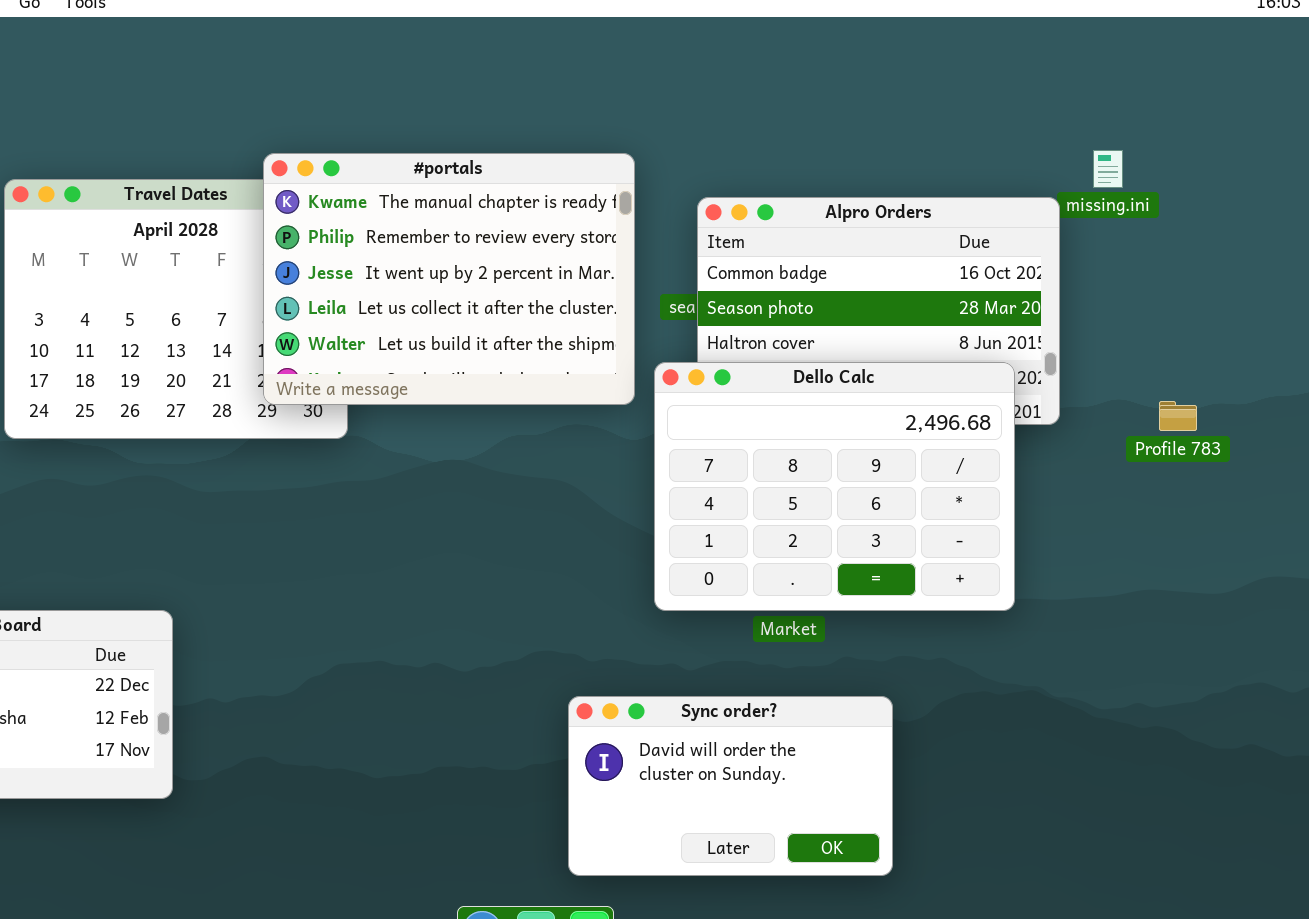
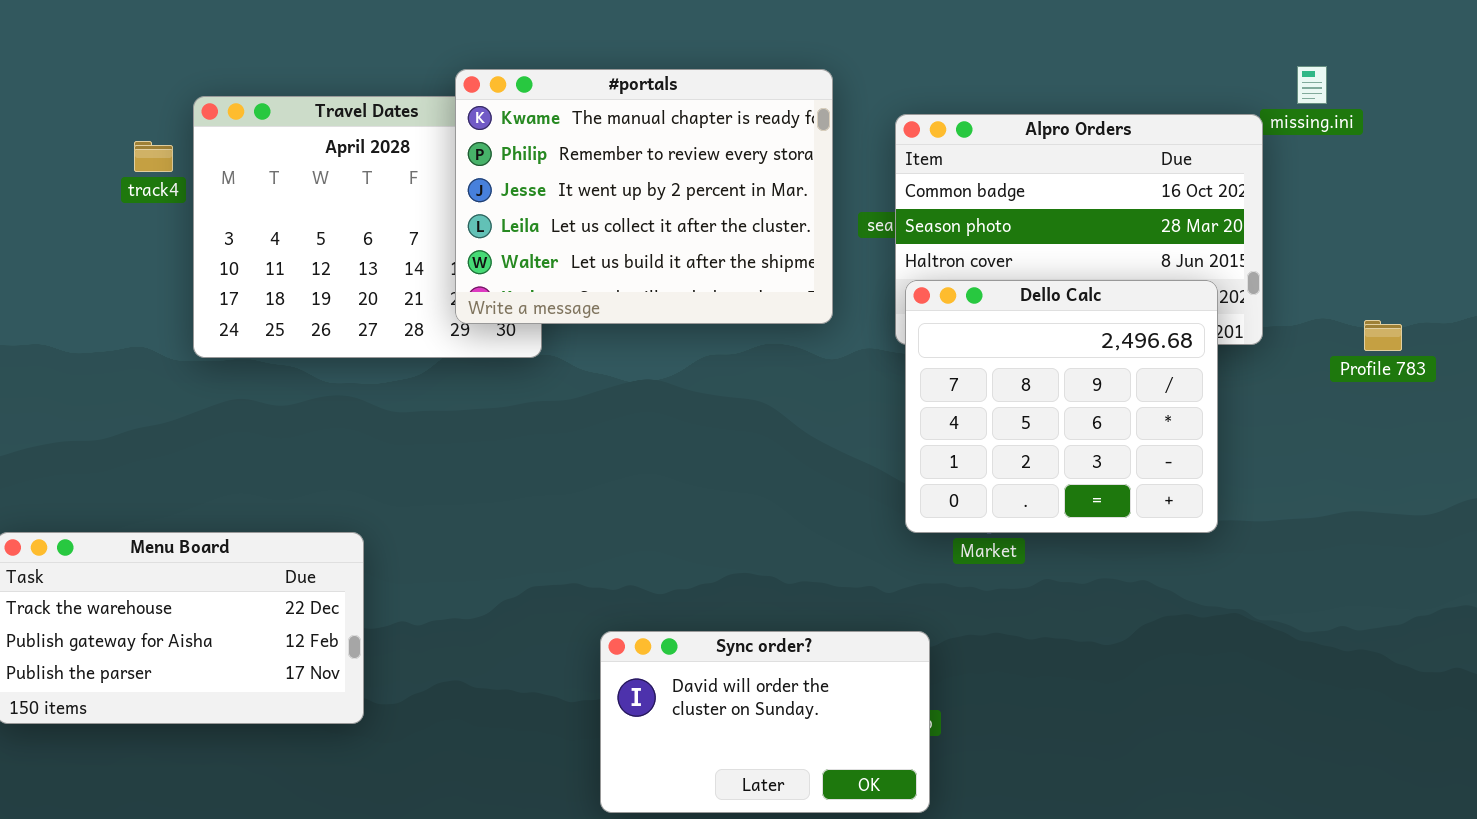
Dello Calc: [654,362,1015,611] -> [905,280,1218,533], resized
Sync order?: [568,696,893,876] -> [600,631,930,813], moved

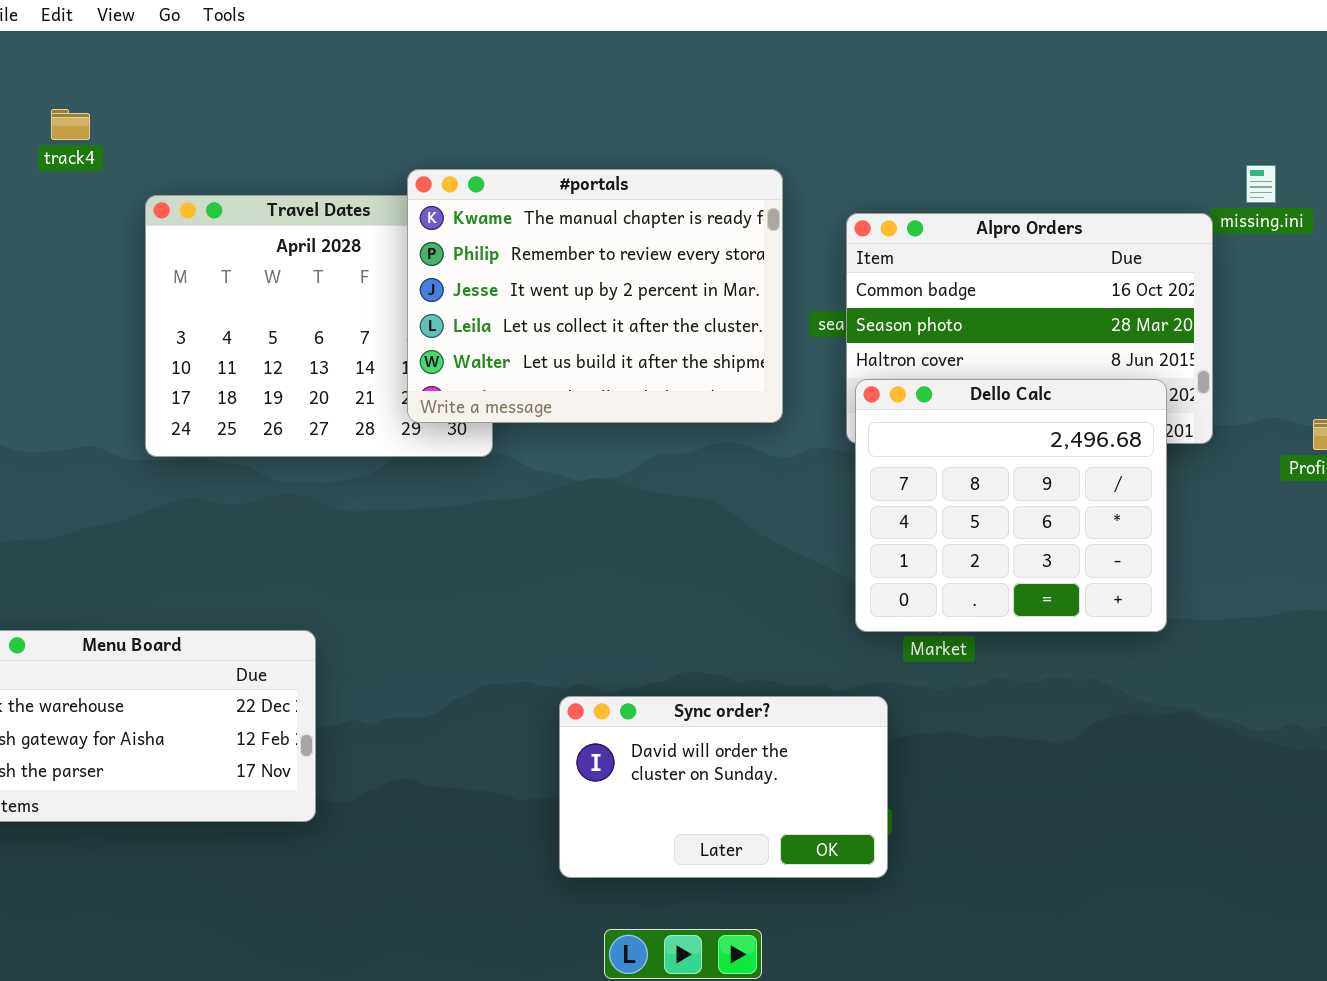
track4: [134,141,173,172] -> [51,109,90,140], moved
Sync order?: [600,631,930,813] -> [559,696,888,878], moved

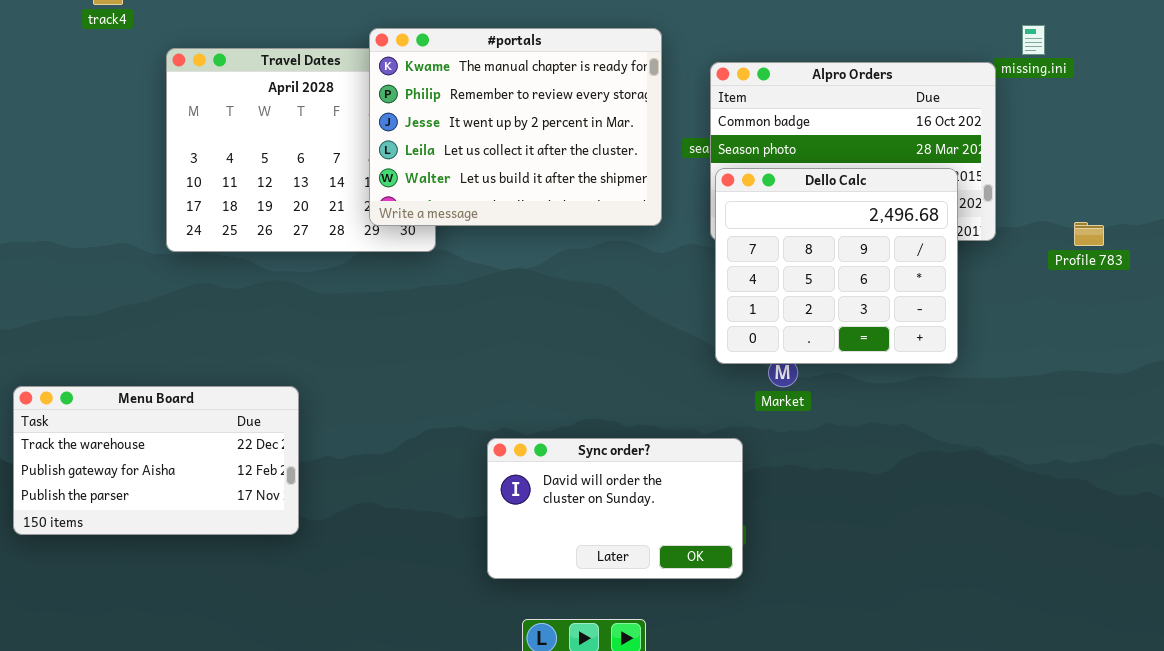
Dello Calc: [855,379,1167,632] -> [715,168,958,364], moved

